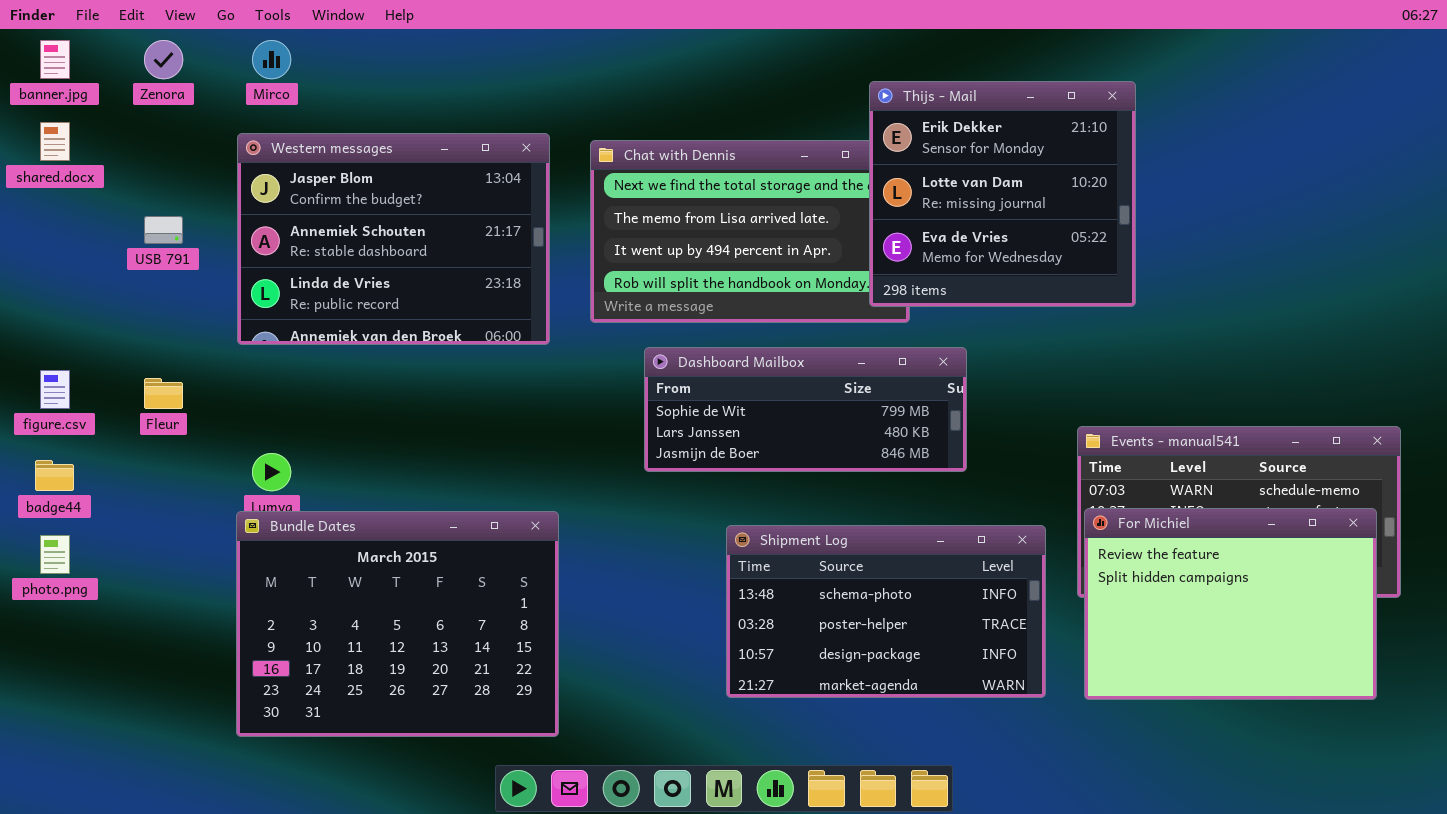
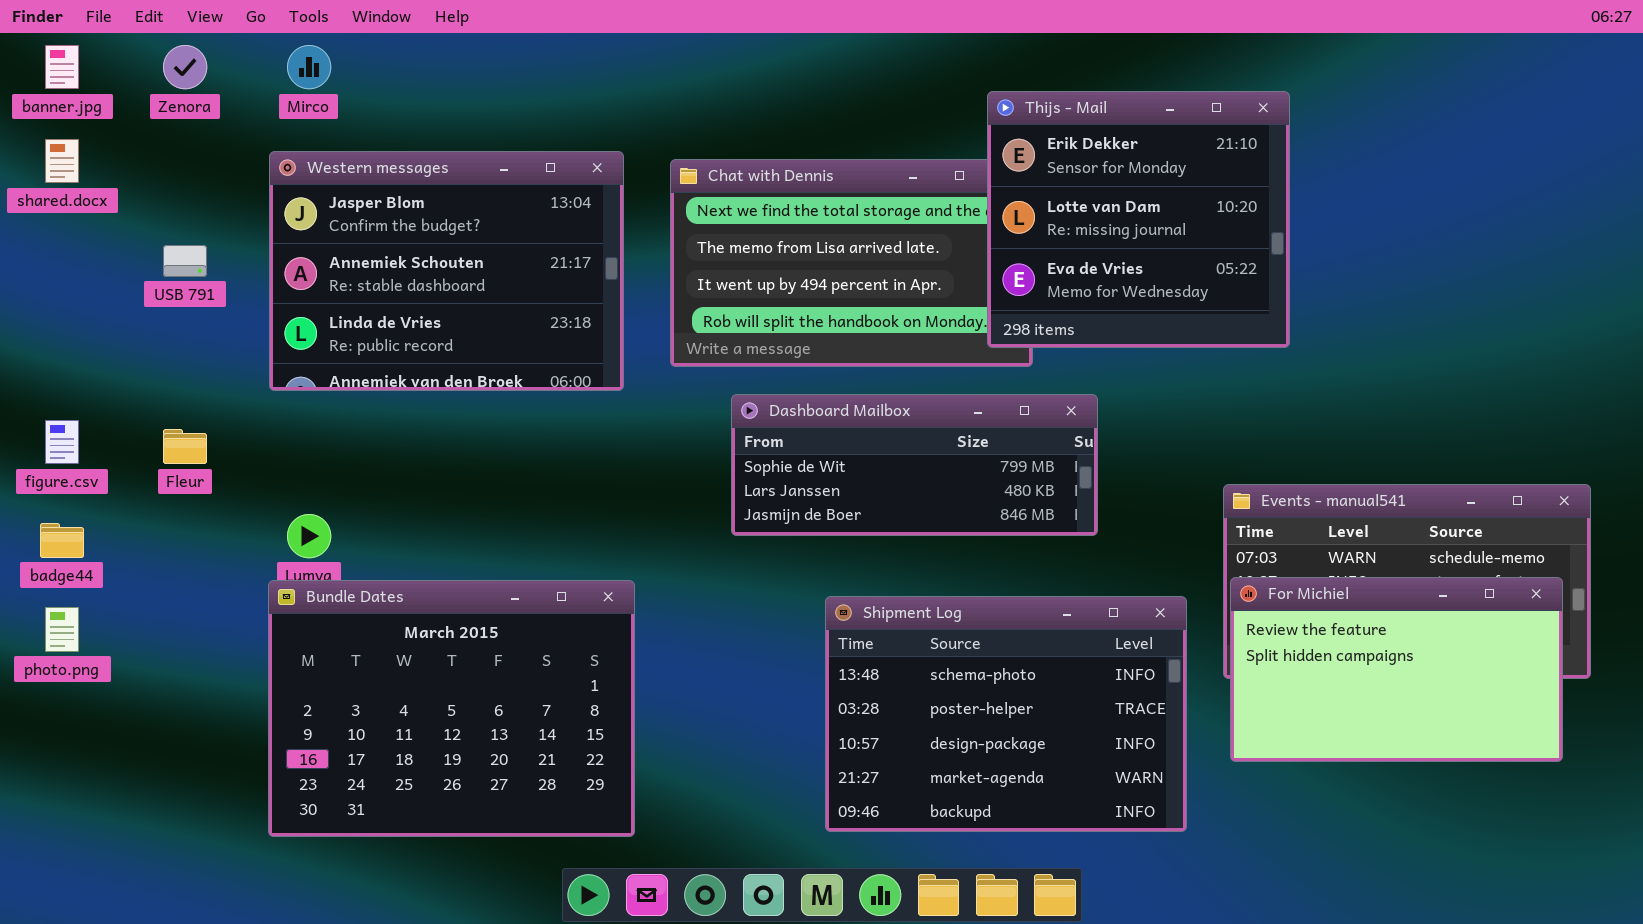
For Michiel: [1084,508,1377,700] -> [1230,577,1563,762], resized
Shipment Log: [726,525,1046,698] -> [825,596,1187,832], resized

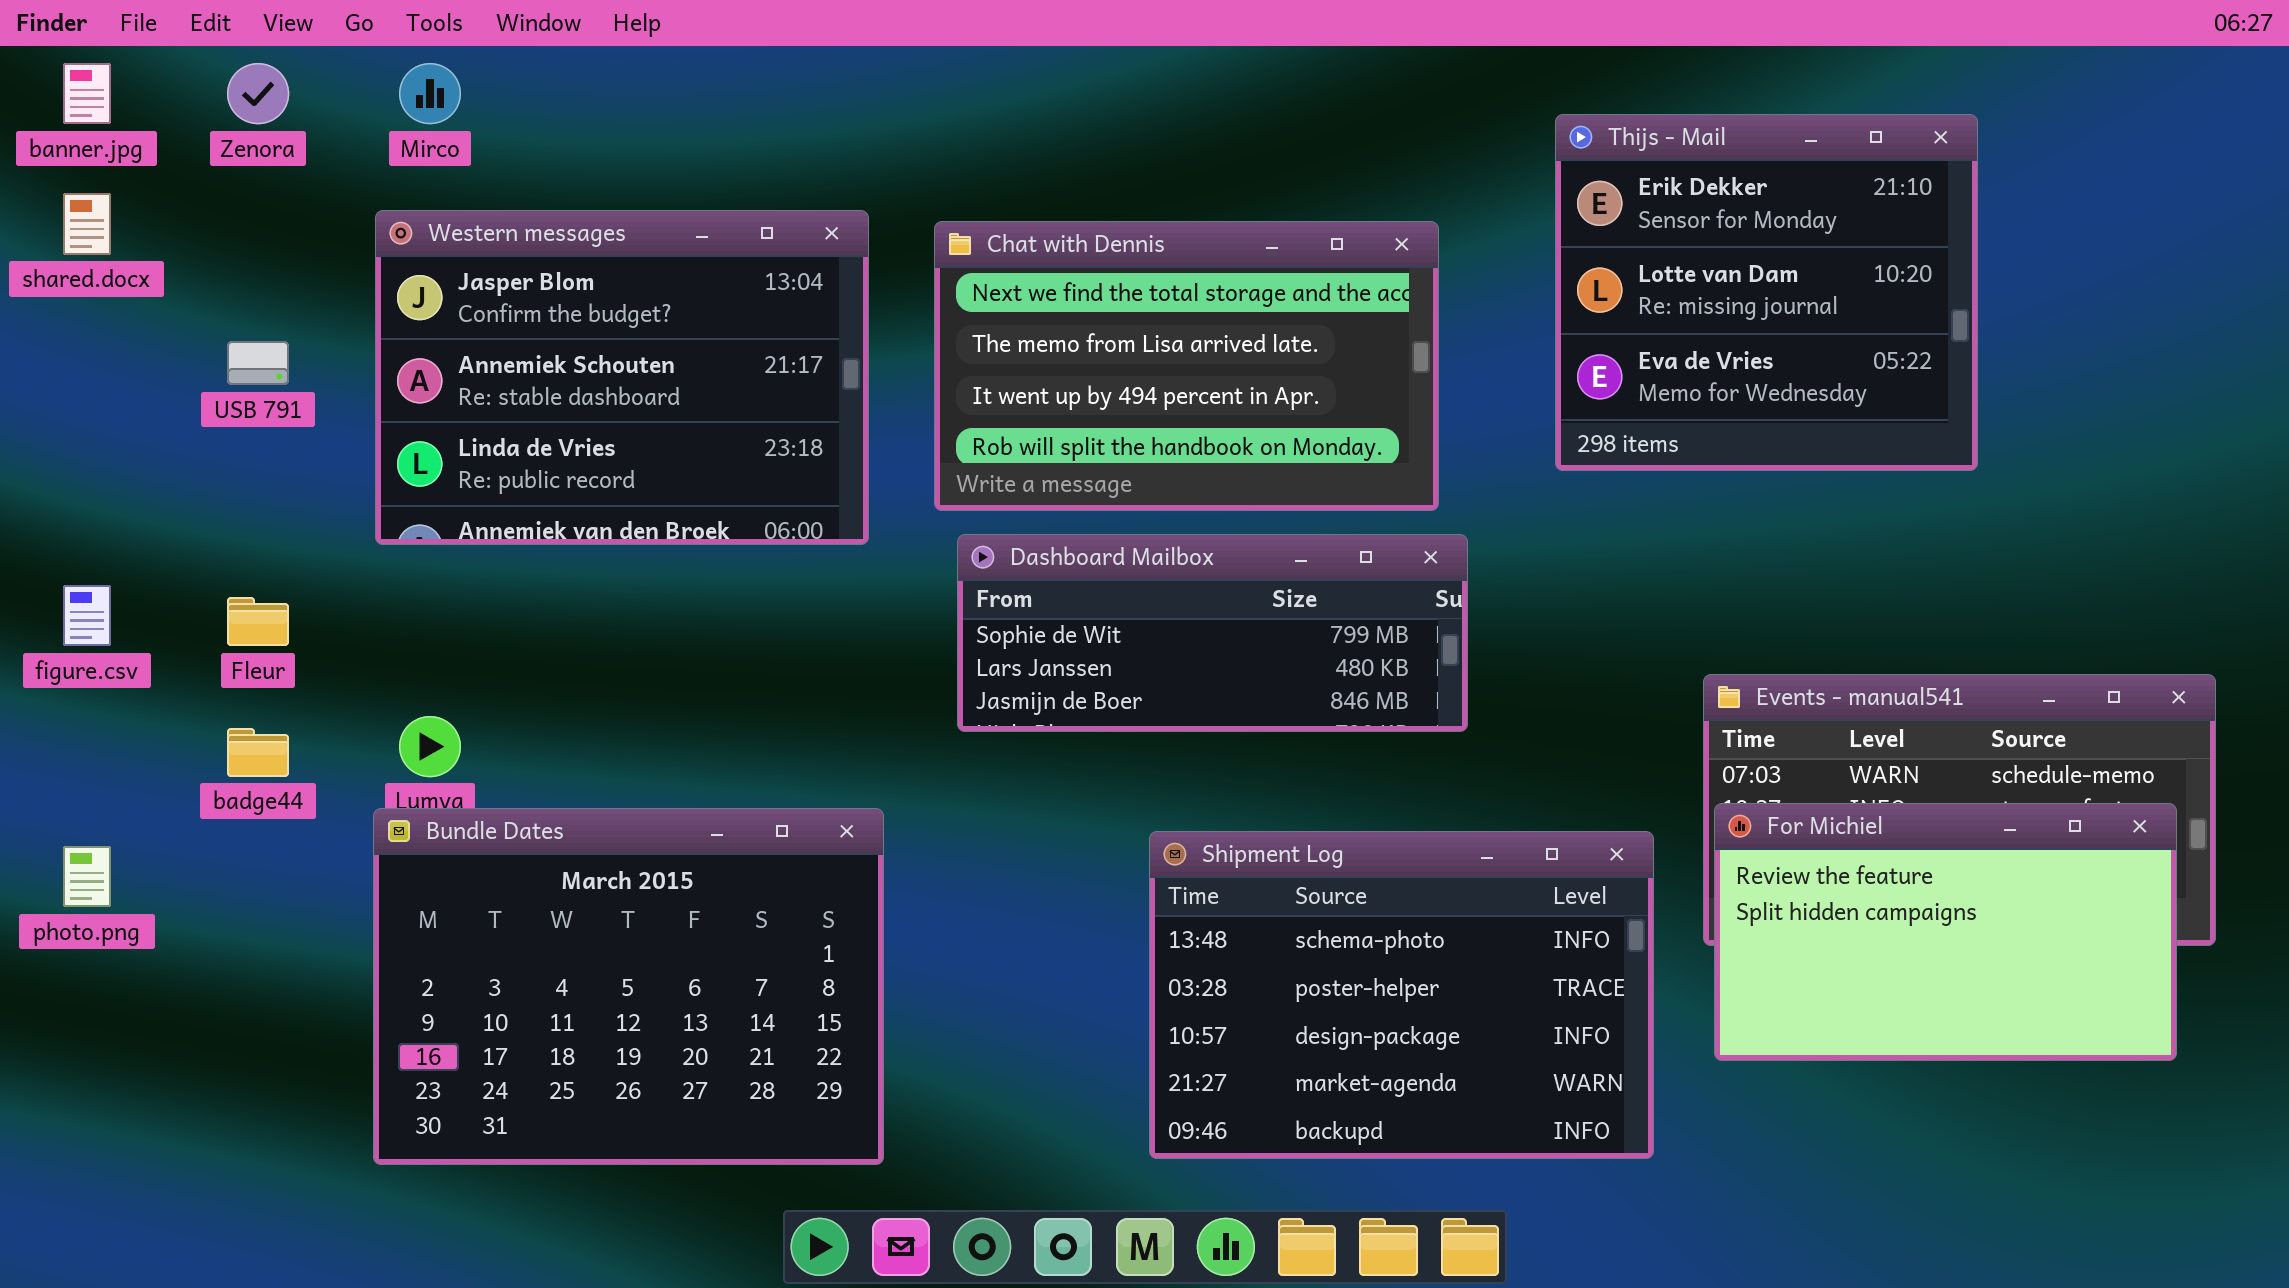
Thijs - Mail: [987,91,1290,348] -> [1555,114,1978,471], moved
Dashboard Mailbox: [731,394,1098,536] -> [957,534,1468,732], moved
badge44: [40,523,84,558] -> [227,728,289,777], moved

